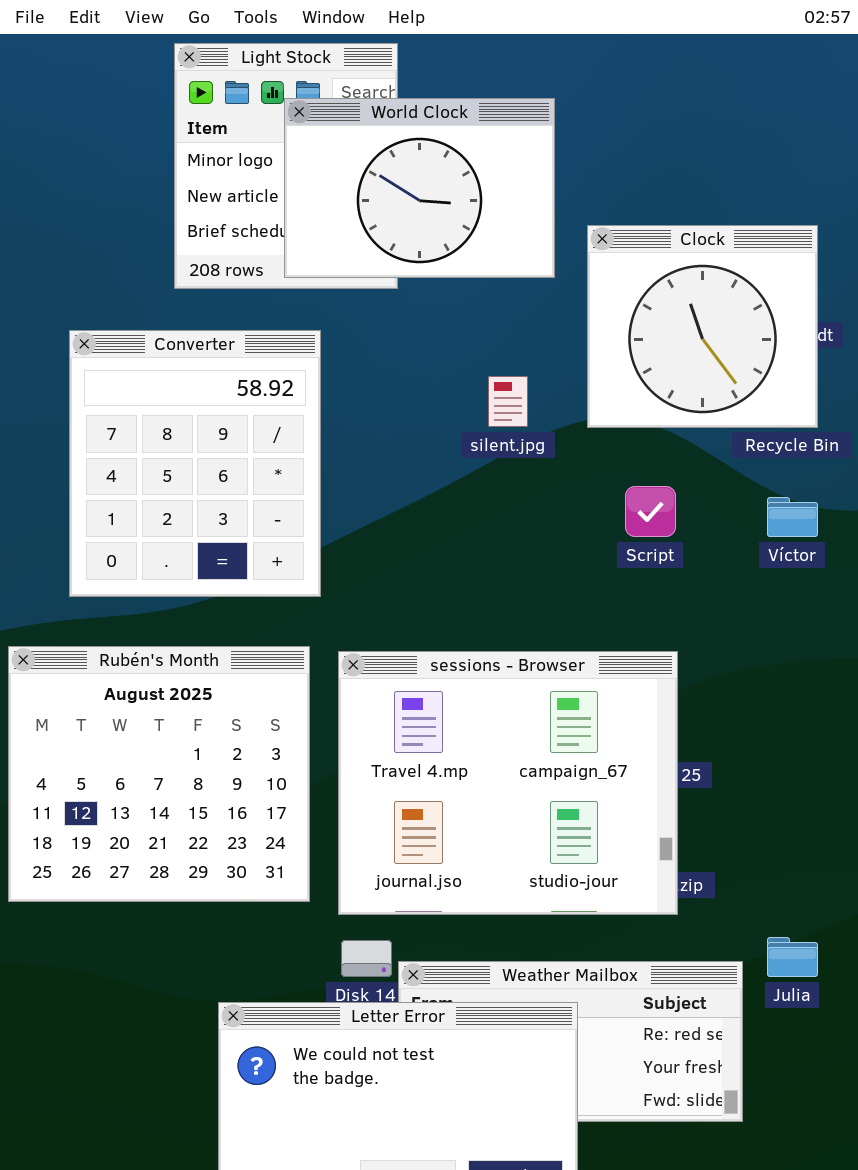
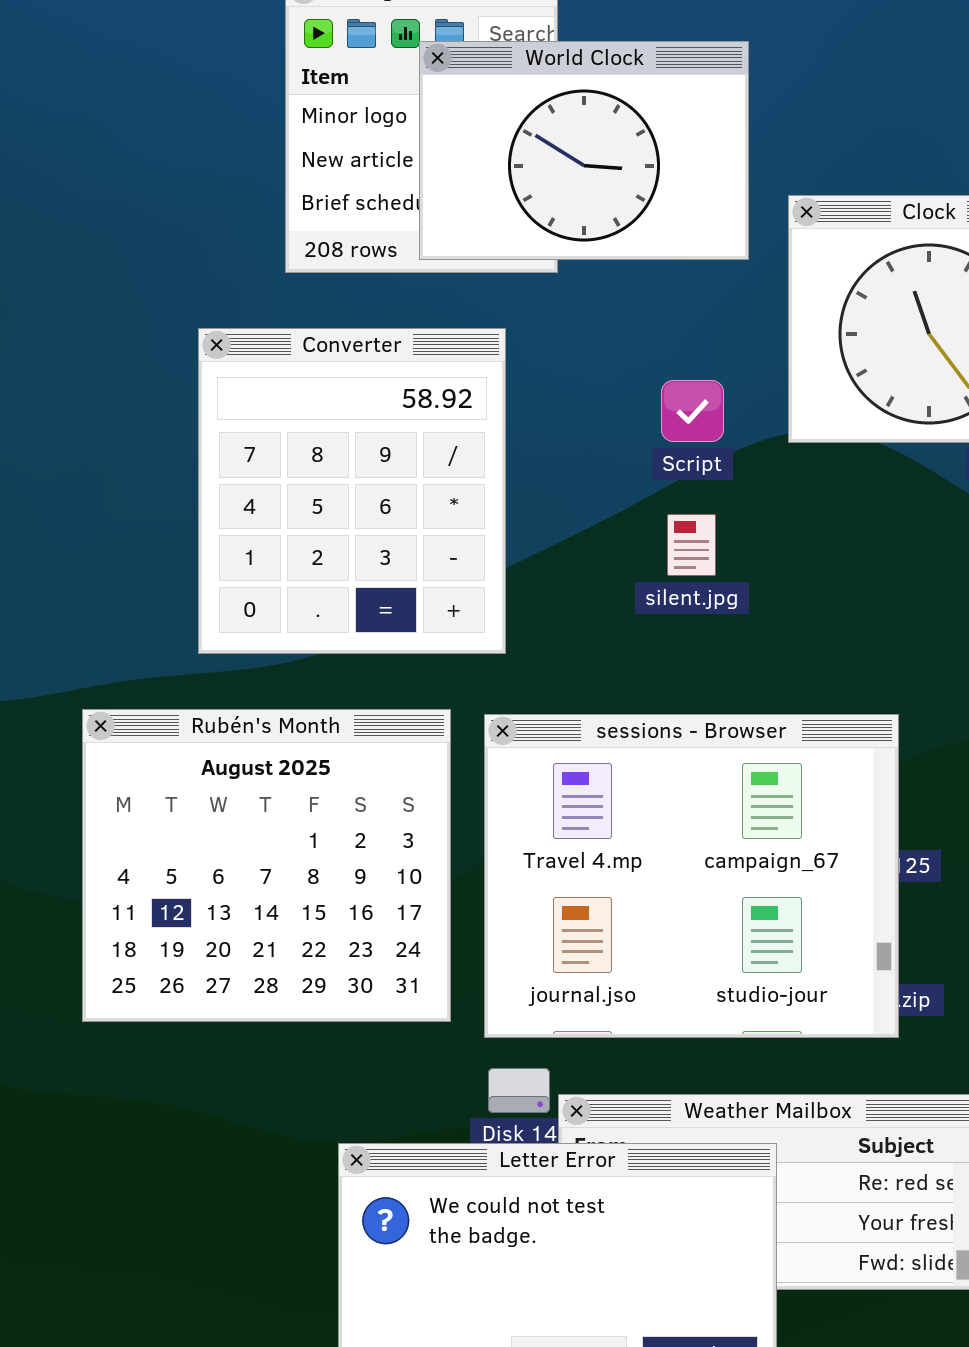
Converter: [69,330,321,597] -> [198,328,506,654], moved
silent.jpg: [488,376,528,427] -> [667,514,716,576], moved
Script: [625,486,676,537] -> [661,380,724,442], moved

